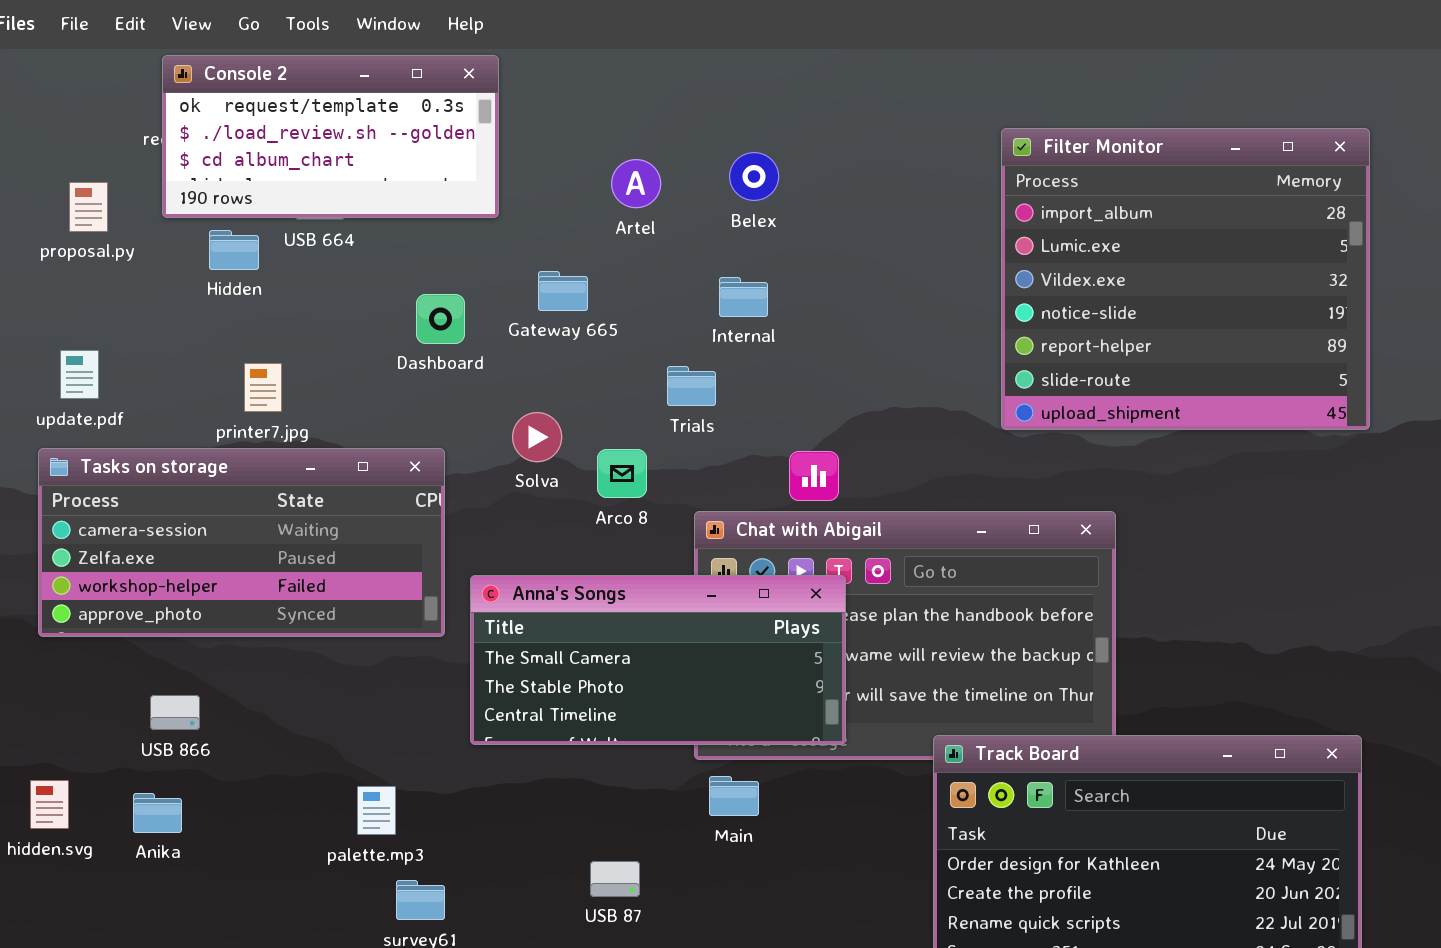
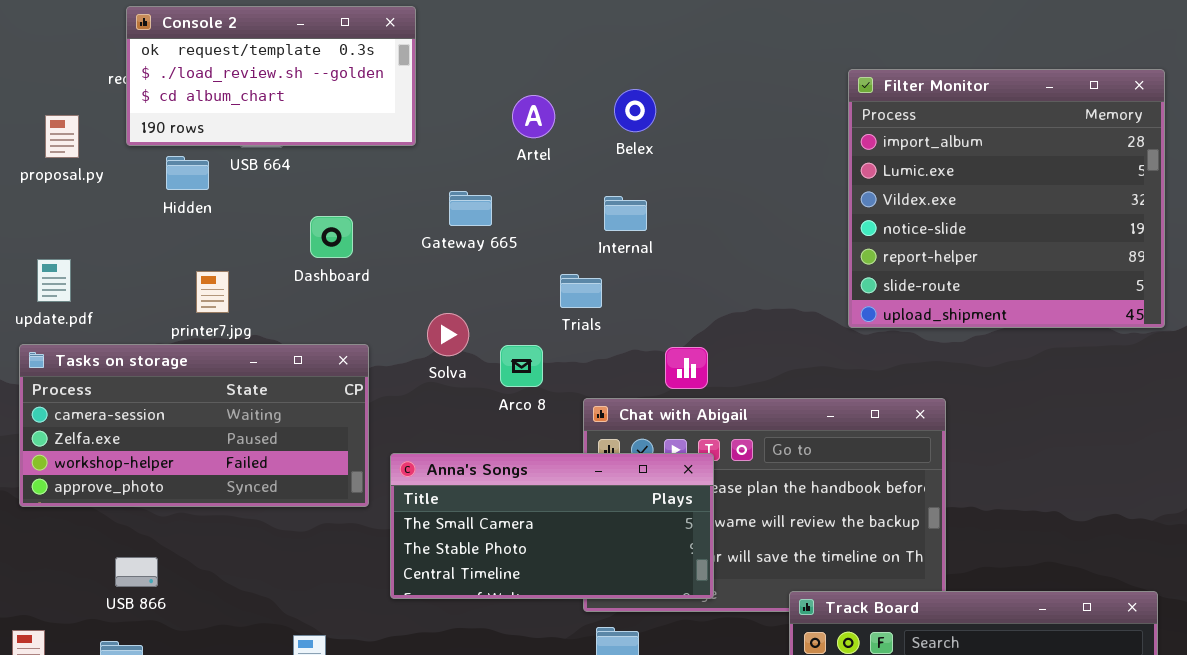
Dashboard: [416,294,465,344] -> [310,216,353,258], moved

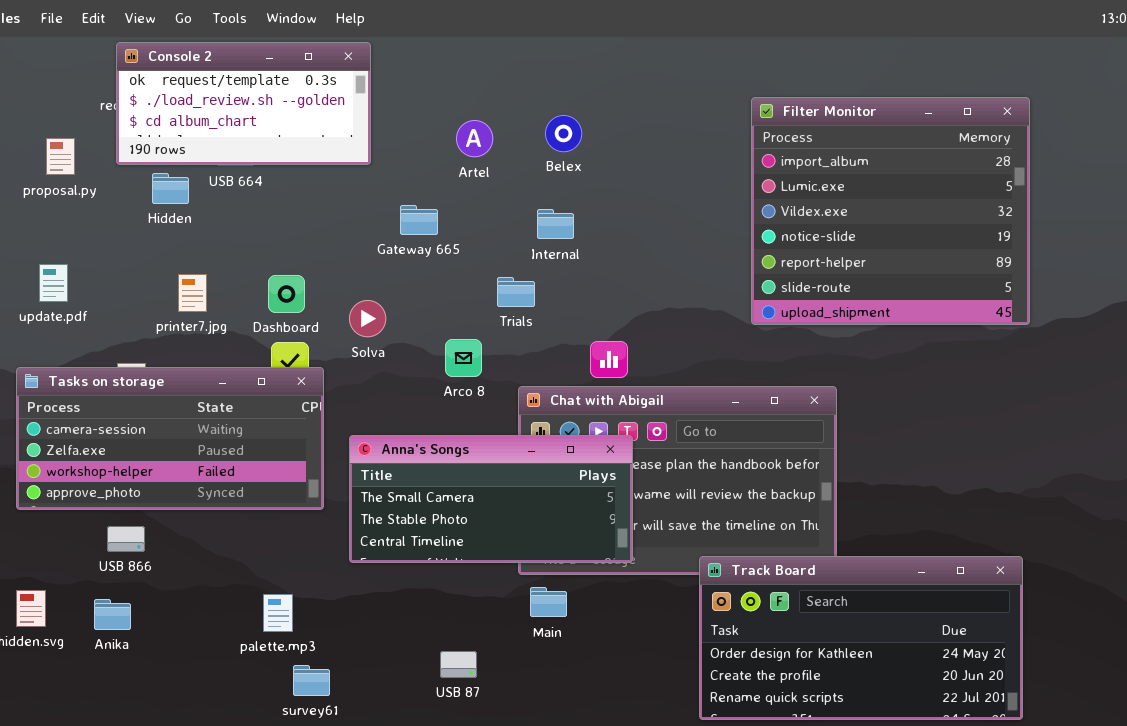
Dashboard: [310,216,353,258] -> [268,275,305,313], moved
Solva: [427,313,469,356] -> [349,300,386,337], moved
Tasks on storage: [19,344,369,507] -> [16,367,324,510], moved

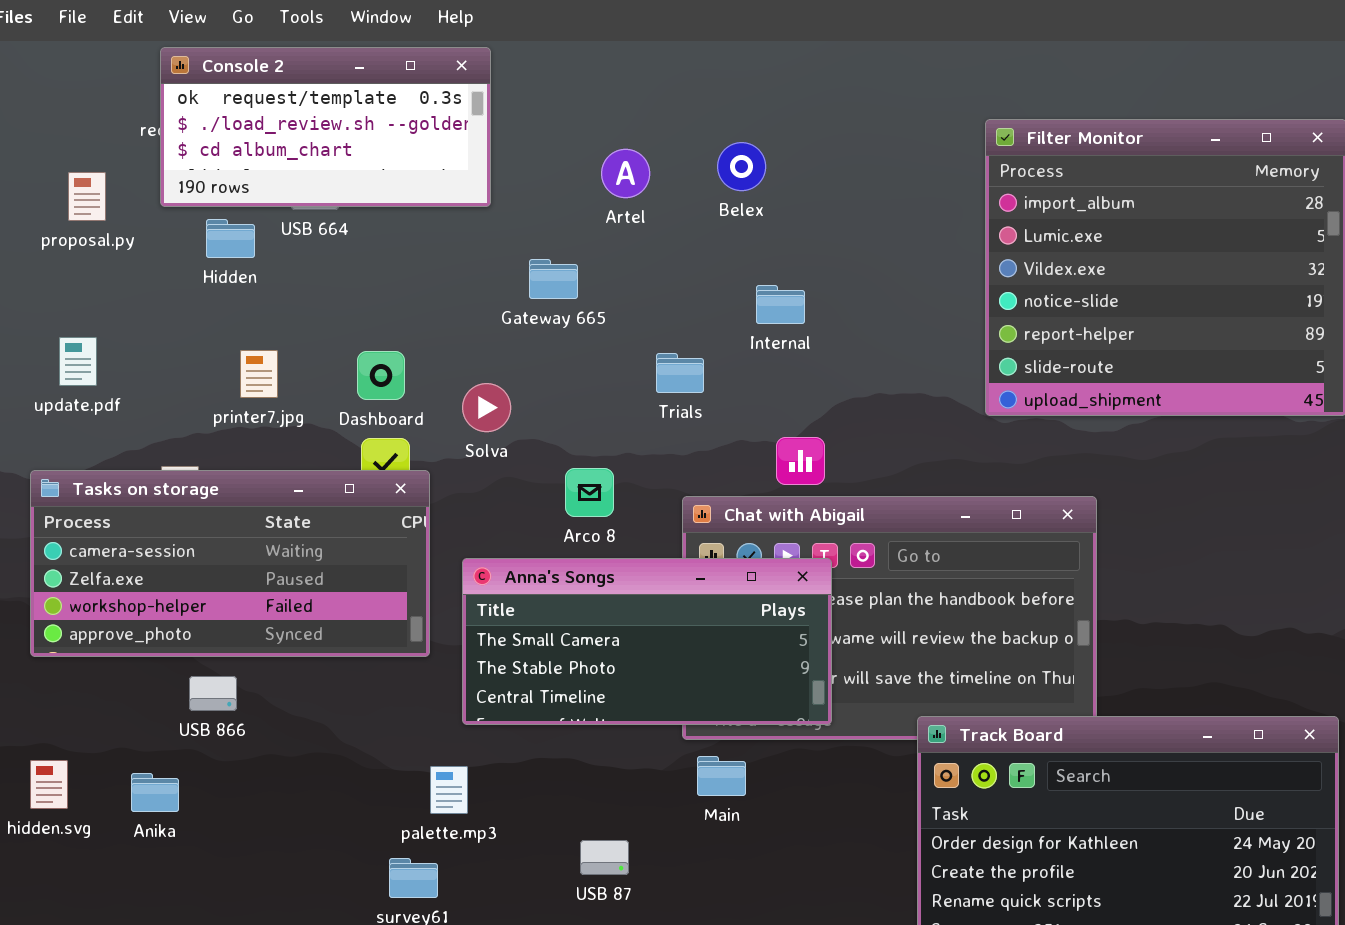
Internal: [537,209,574,239] -> [756,285,805,324], moved
Arco 8: [445,339,482,377] -> [565,468,614,517], moved
USB 866: [107,526,145,552] -> [189,676,237,711], moved
palette.mp3: [263,594,293,632] -> [430,766,468,814], moved

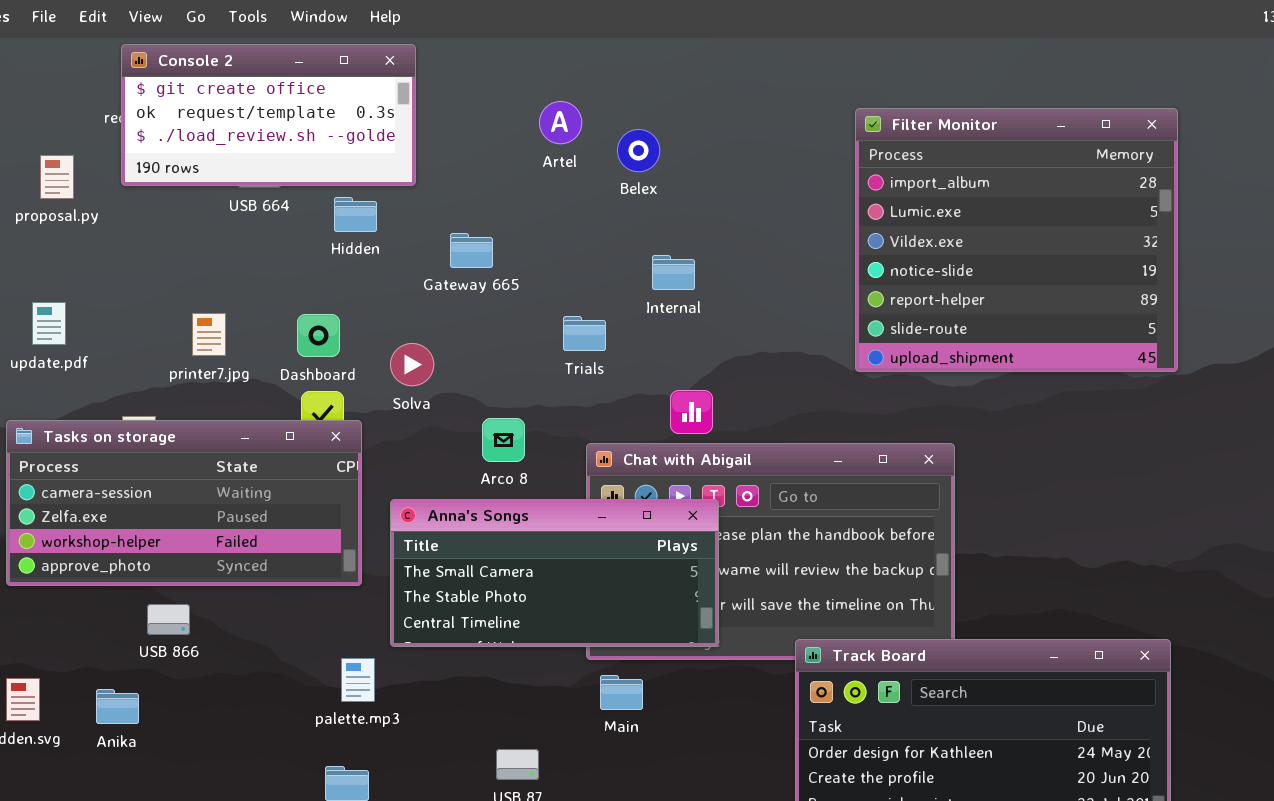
Console 2: [160,47,491,207] -> [121,44,416,186], scrolled up 1 row
Artel: [601,149,650,198] -> [539,101,582,144], moved
Hidden: [206,219,255,258] -> [334,197,377,232], moved
palette.mp3: [430,766,468,814] -> [341,658,375,702], moved

